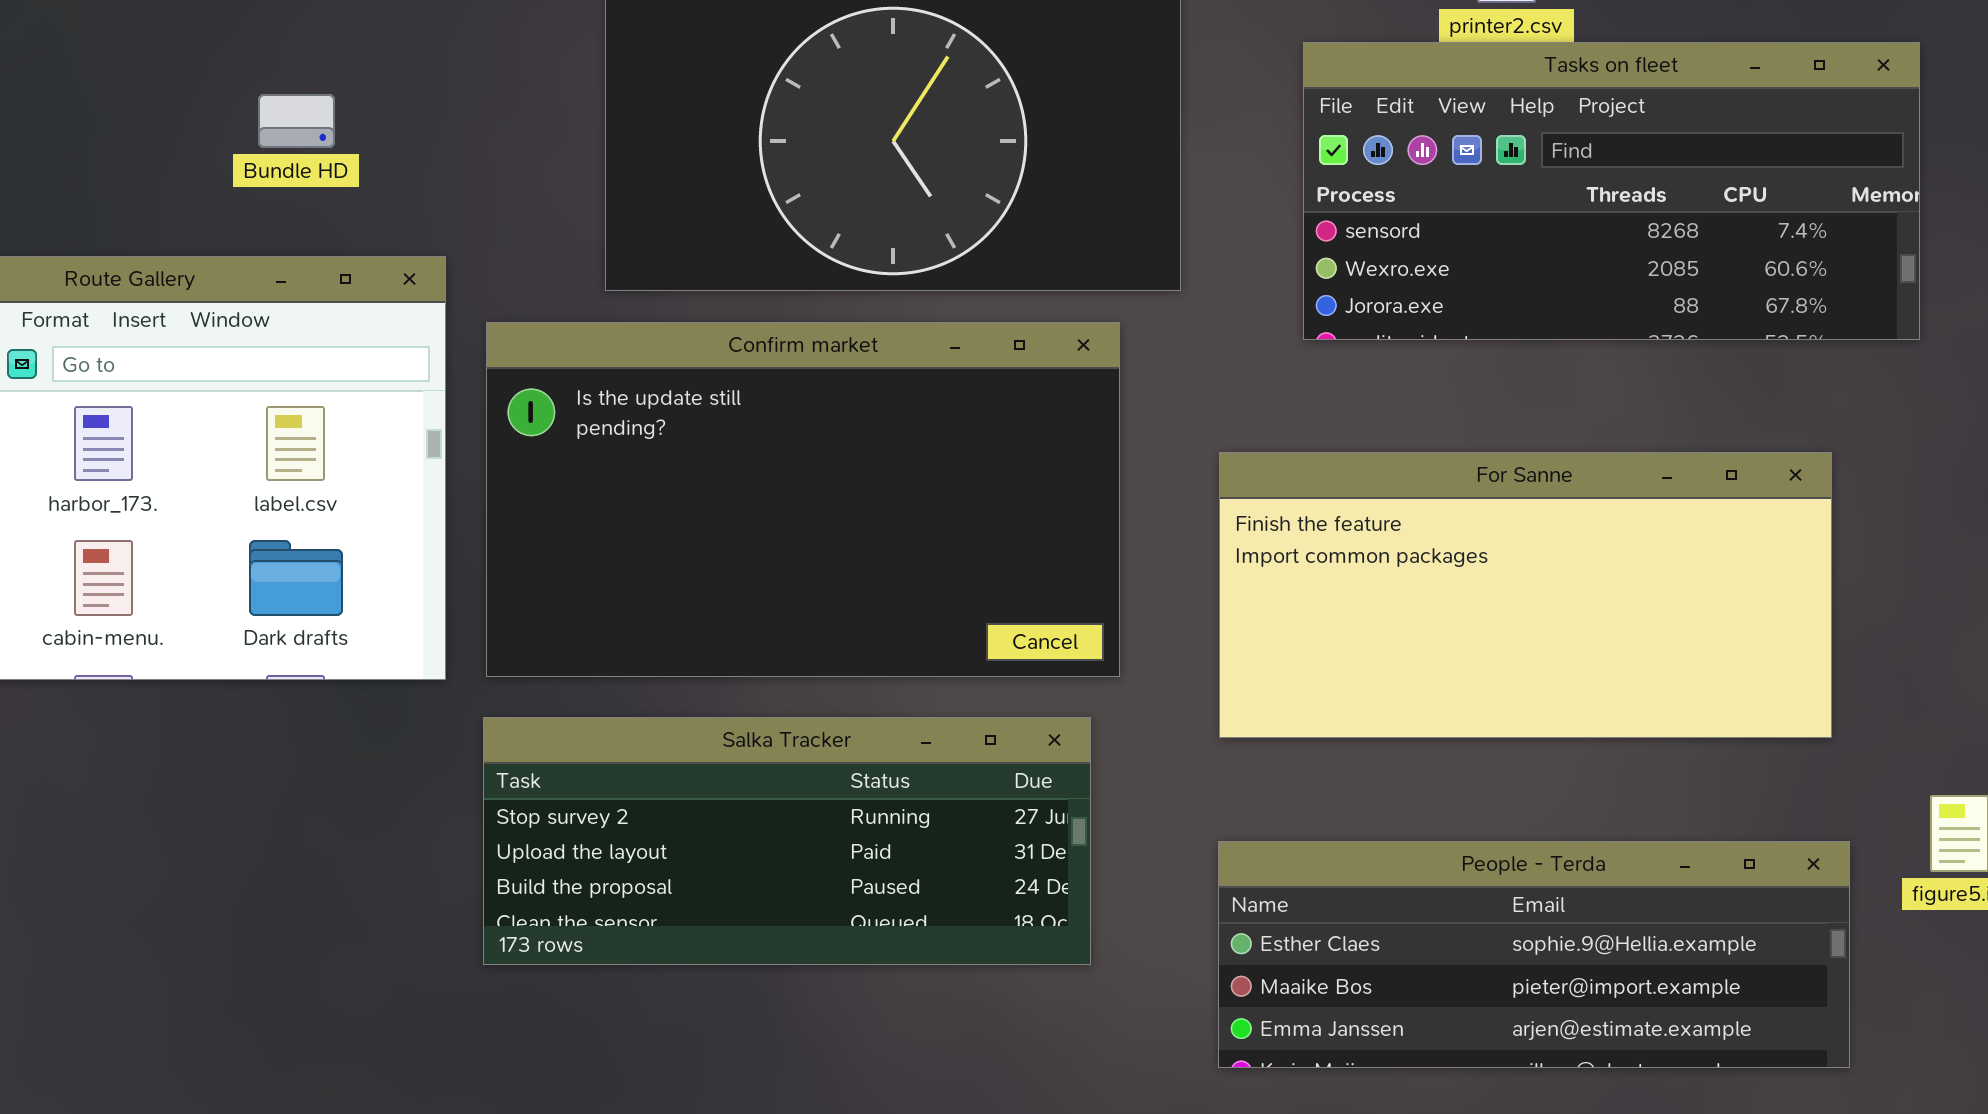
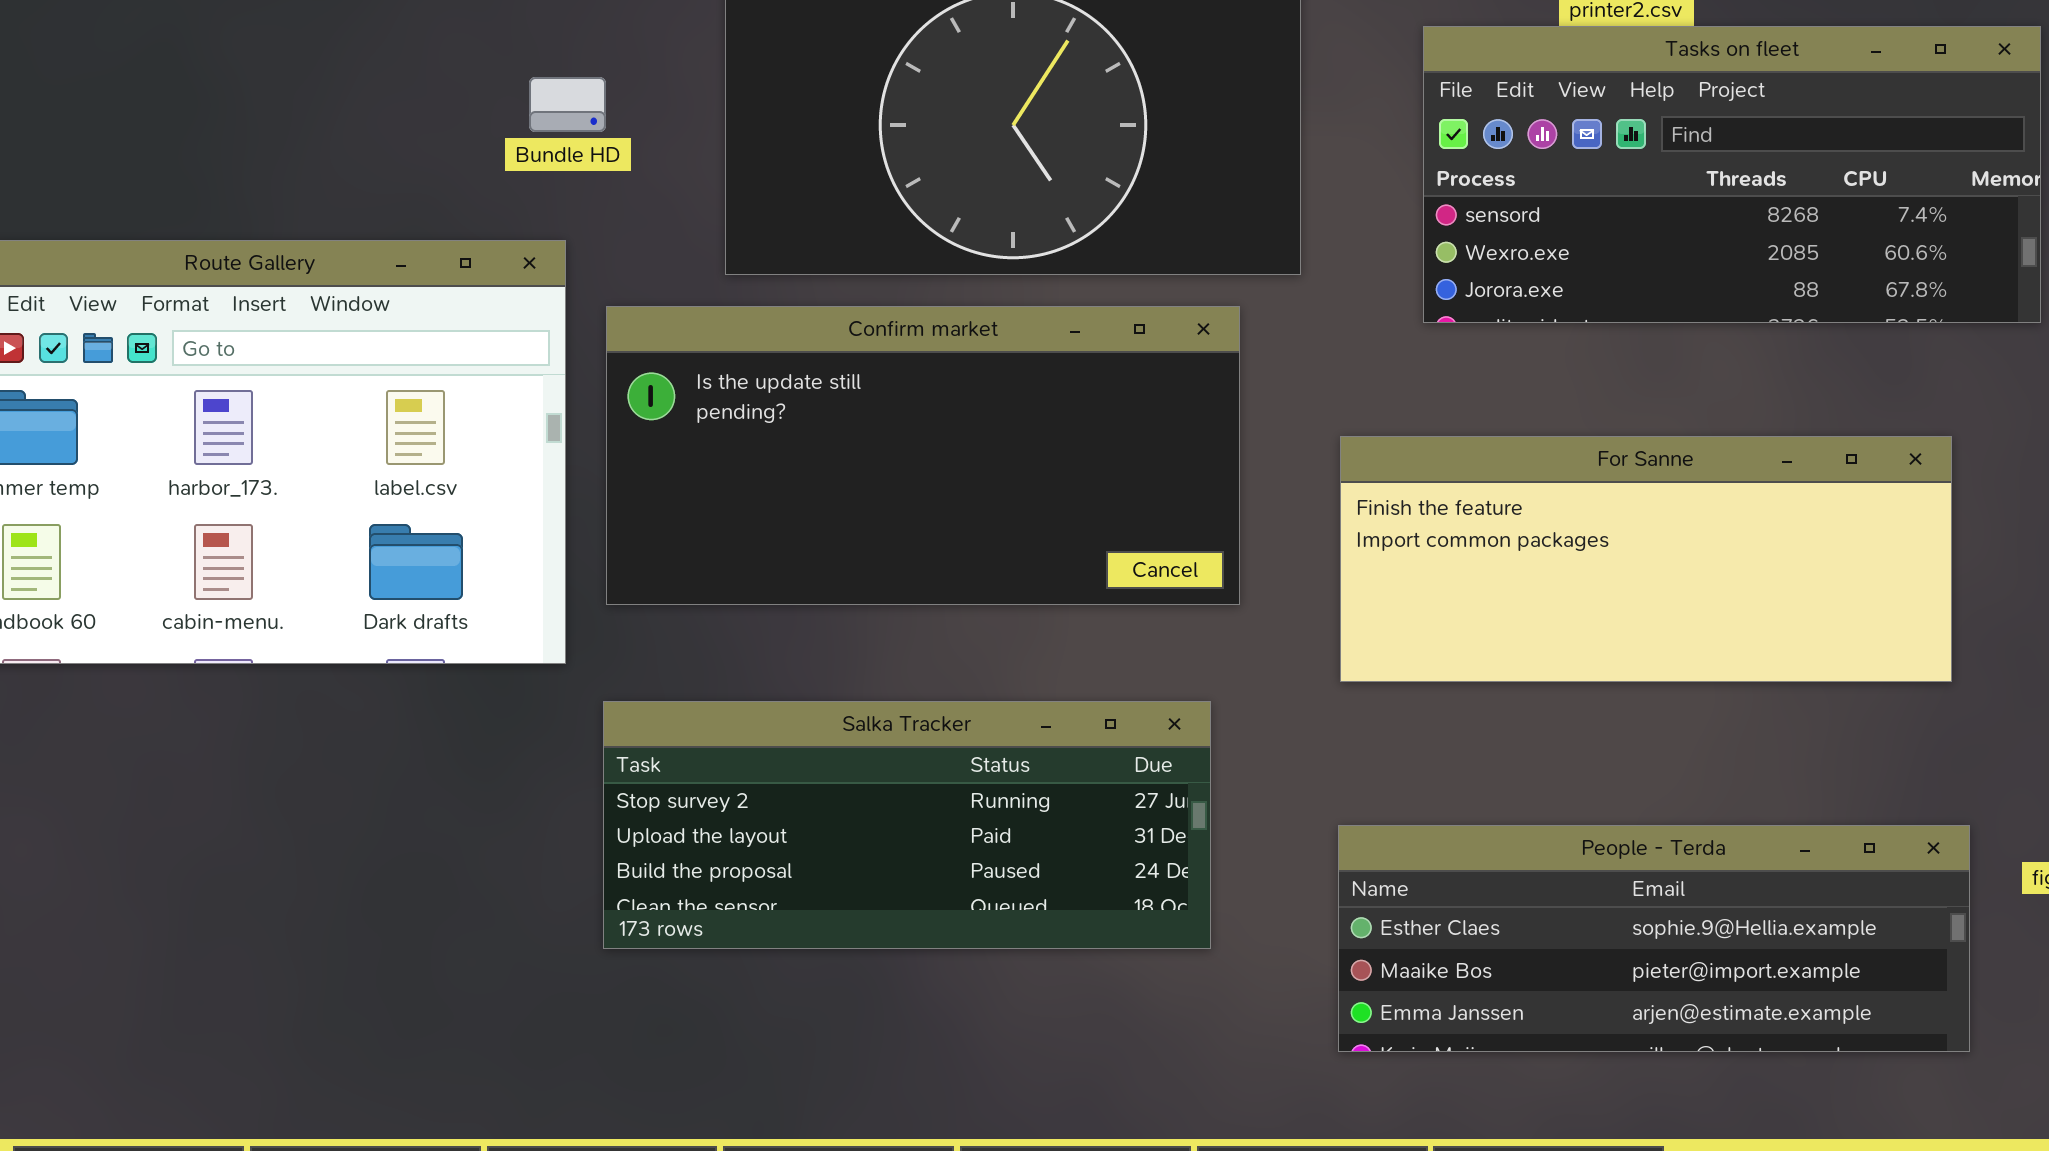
Bundle HD: [258,94,335,148] -> [529,77,606,132], moved
Confirm market: [486,322,1120,677] -> [606,306,1240,605], resized
For Sanne: [1219,452,1832,738] -> [1340,436,1952,682], resized

